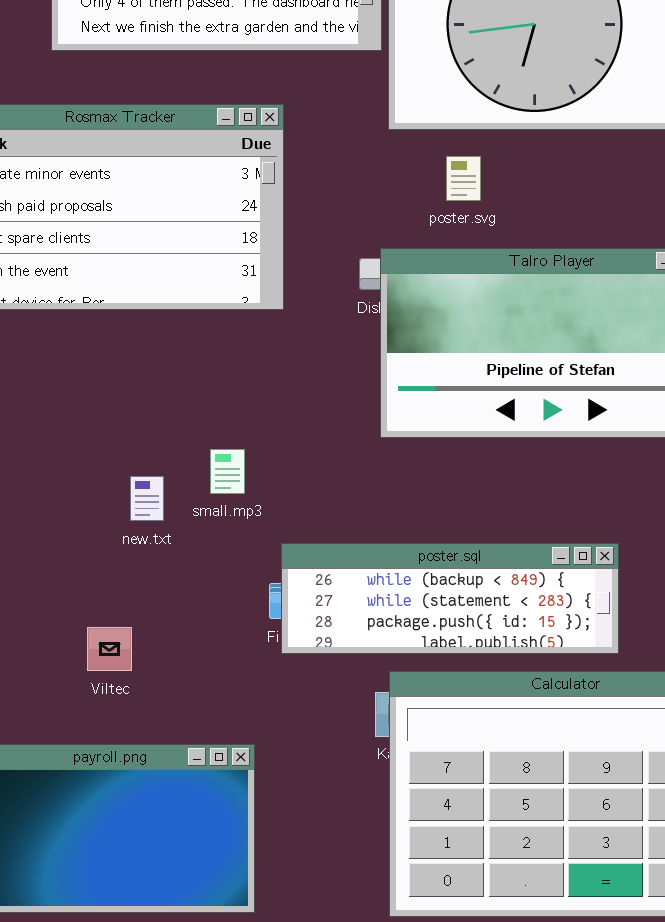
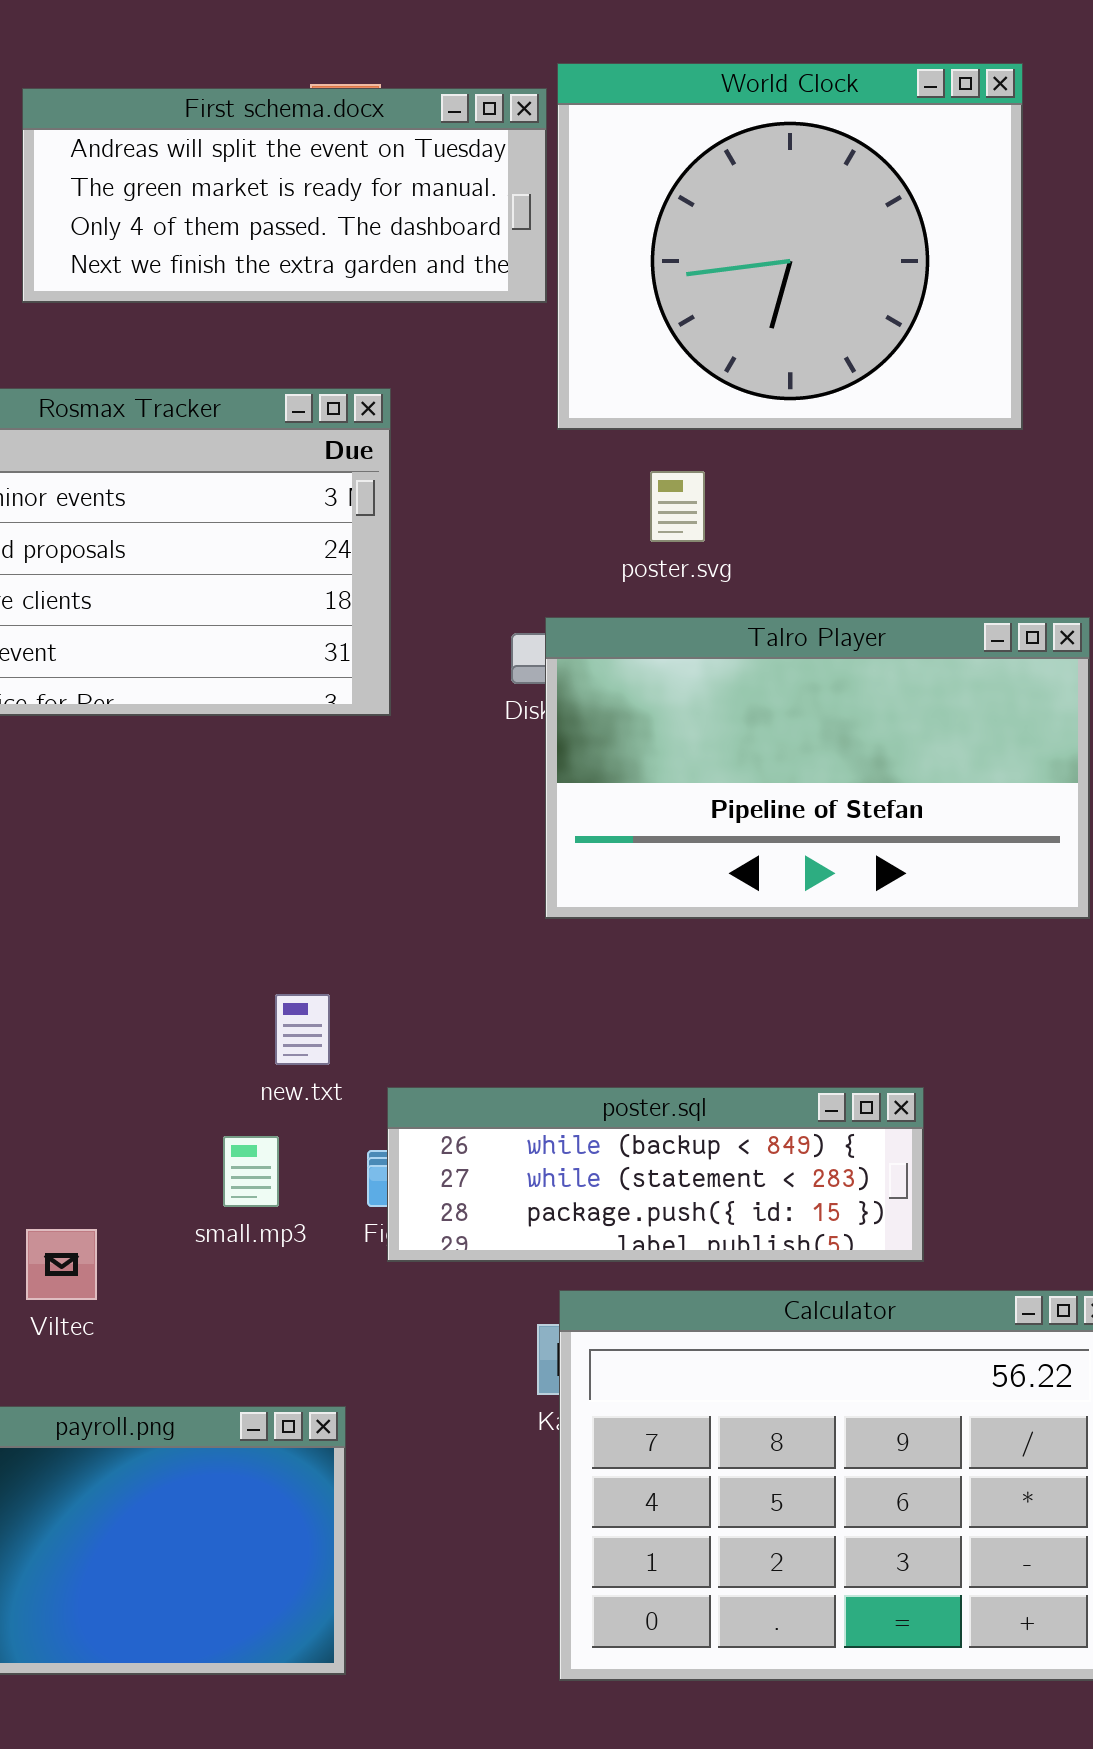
small.mp3: [210,449,245,494] -> [223,1136,279,1207], moved
new.txt: [130,476,164,521] -> [275,994,330,1065], moved
Viltec: [87,627,132,671] -> [26,1229,97,1300], moved

